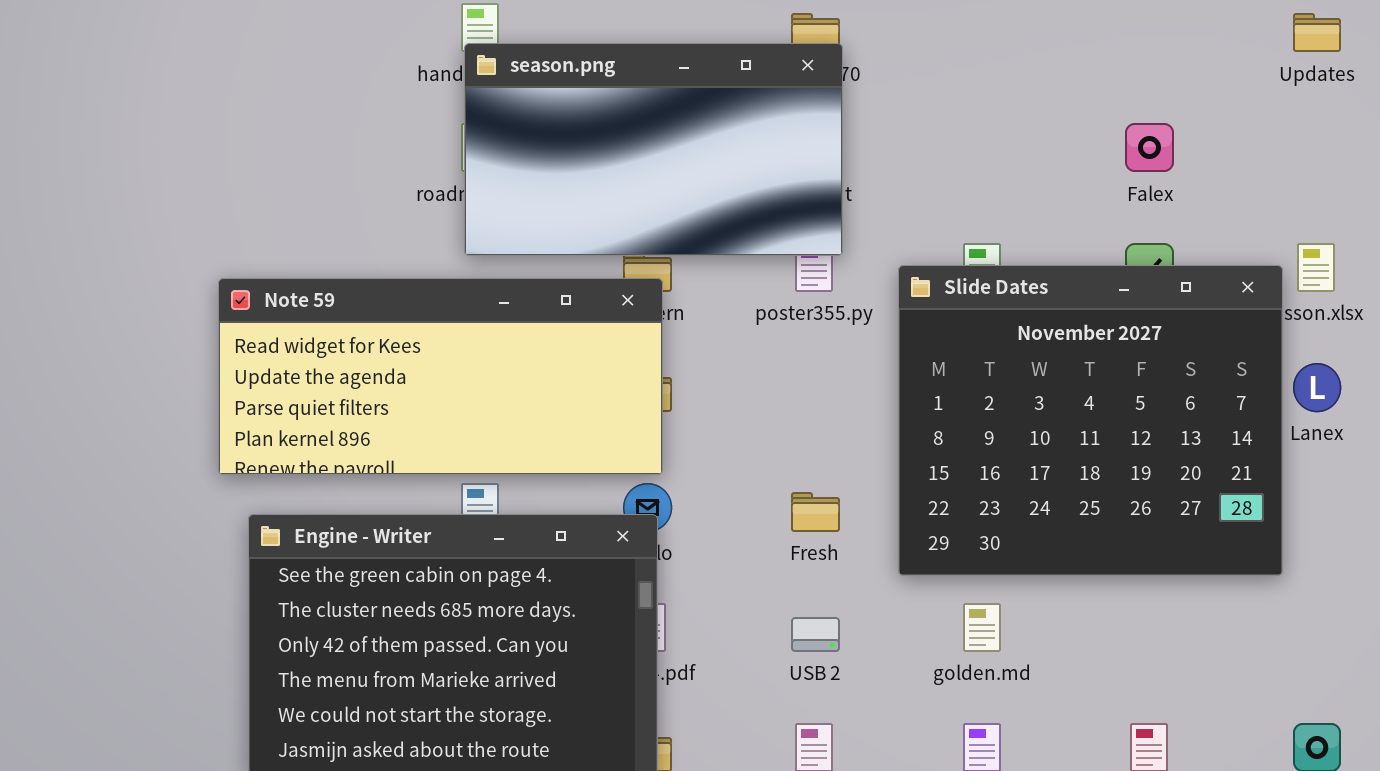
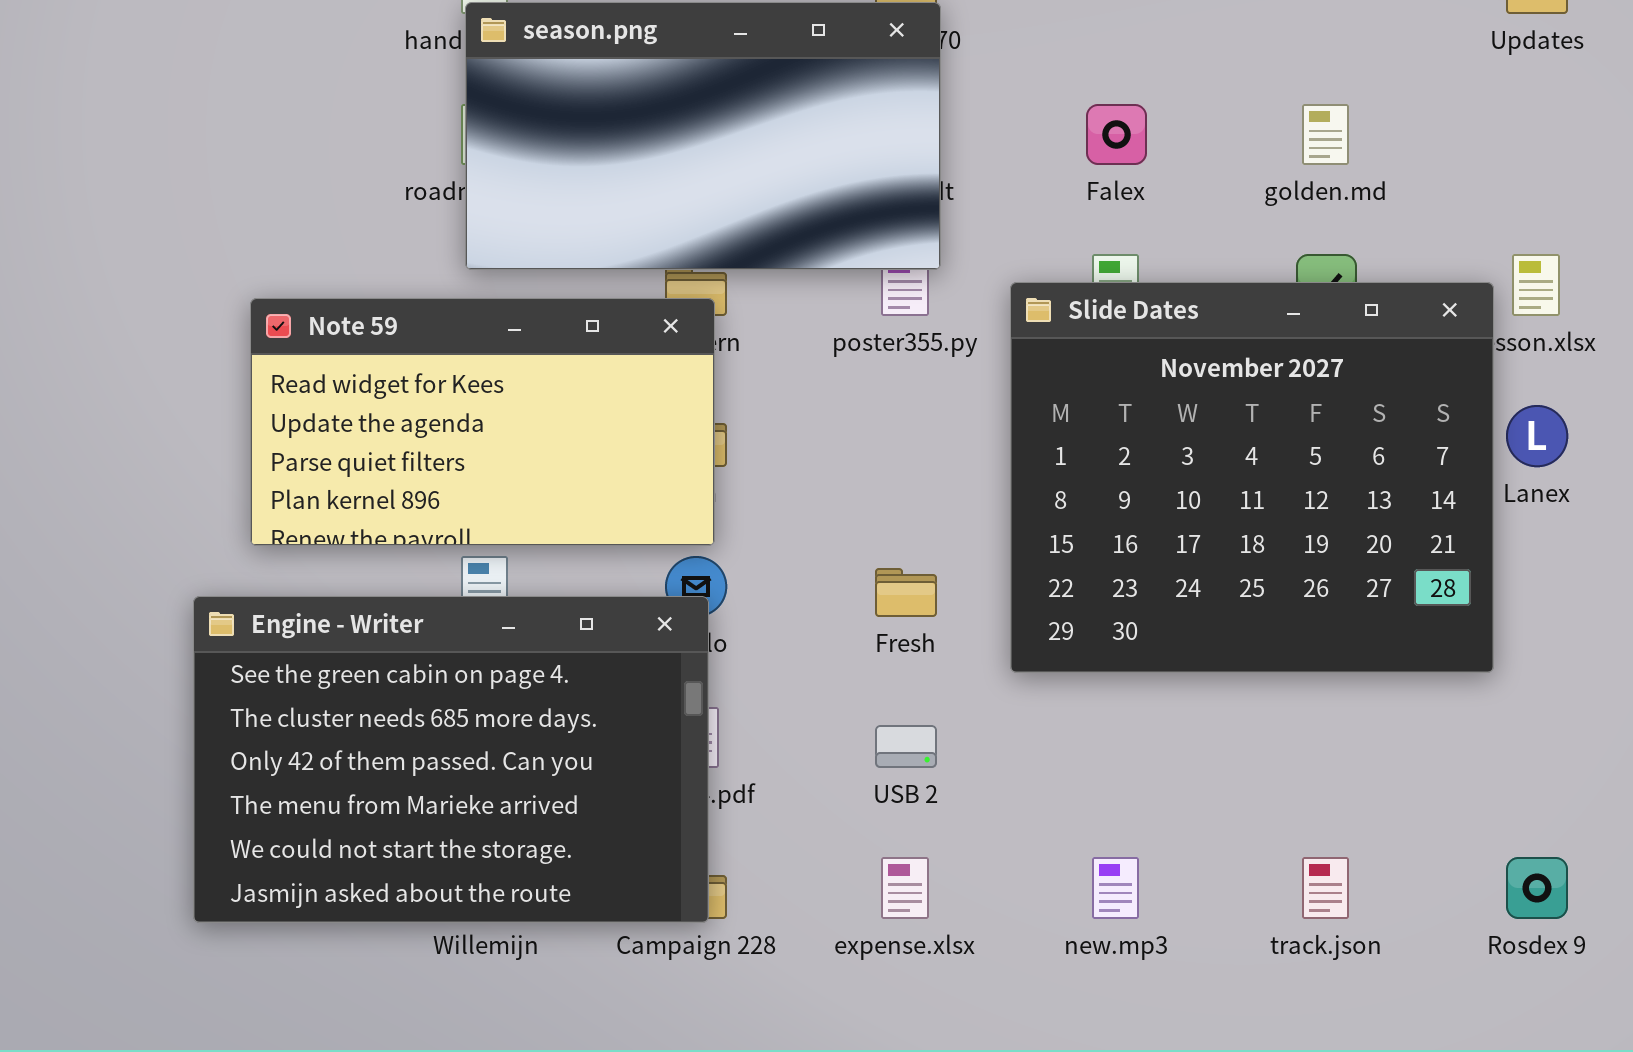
Falex: [1125,123,1174,172] -> [1086,104,1147,165], moved
Note 59: [218,278,663,475] -> [250,298,715,546], resized
golden.md: [963,603,1001,652] -> [1302,104,1349,165], moved

